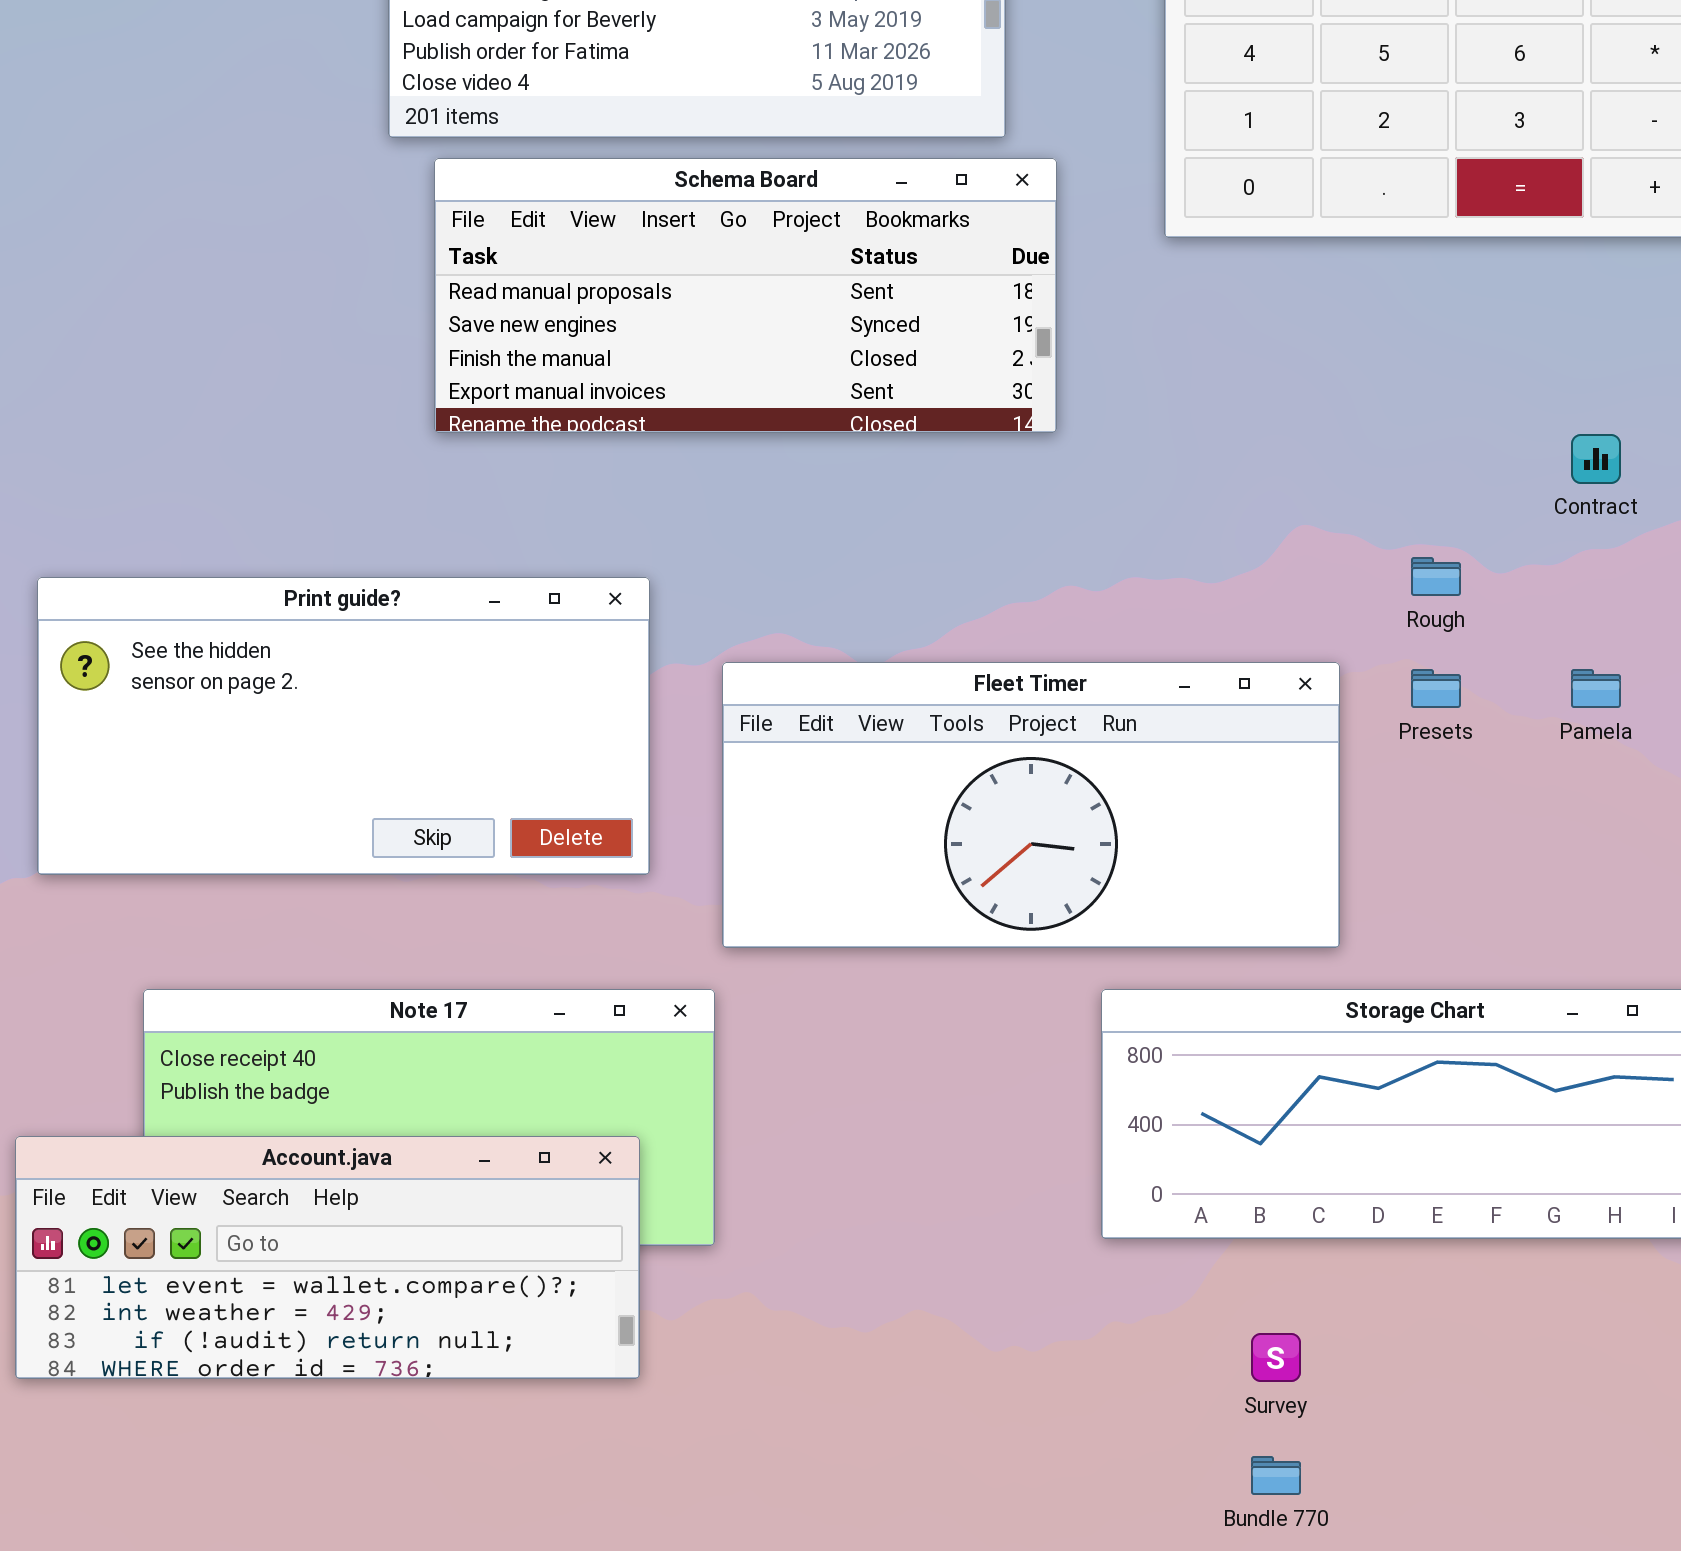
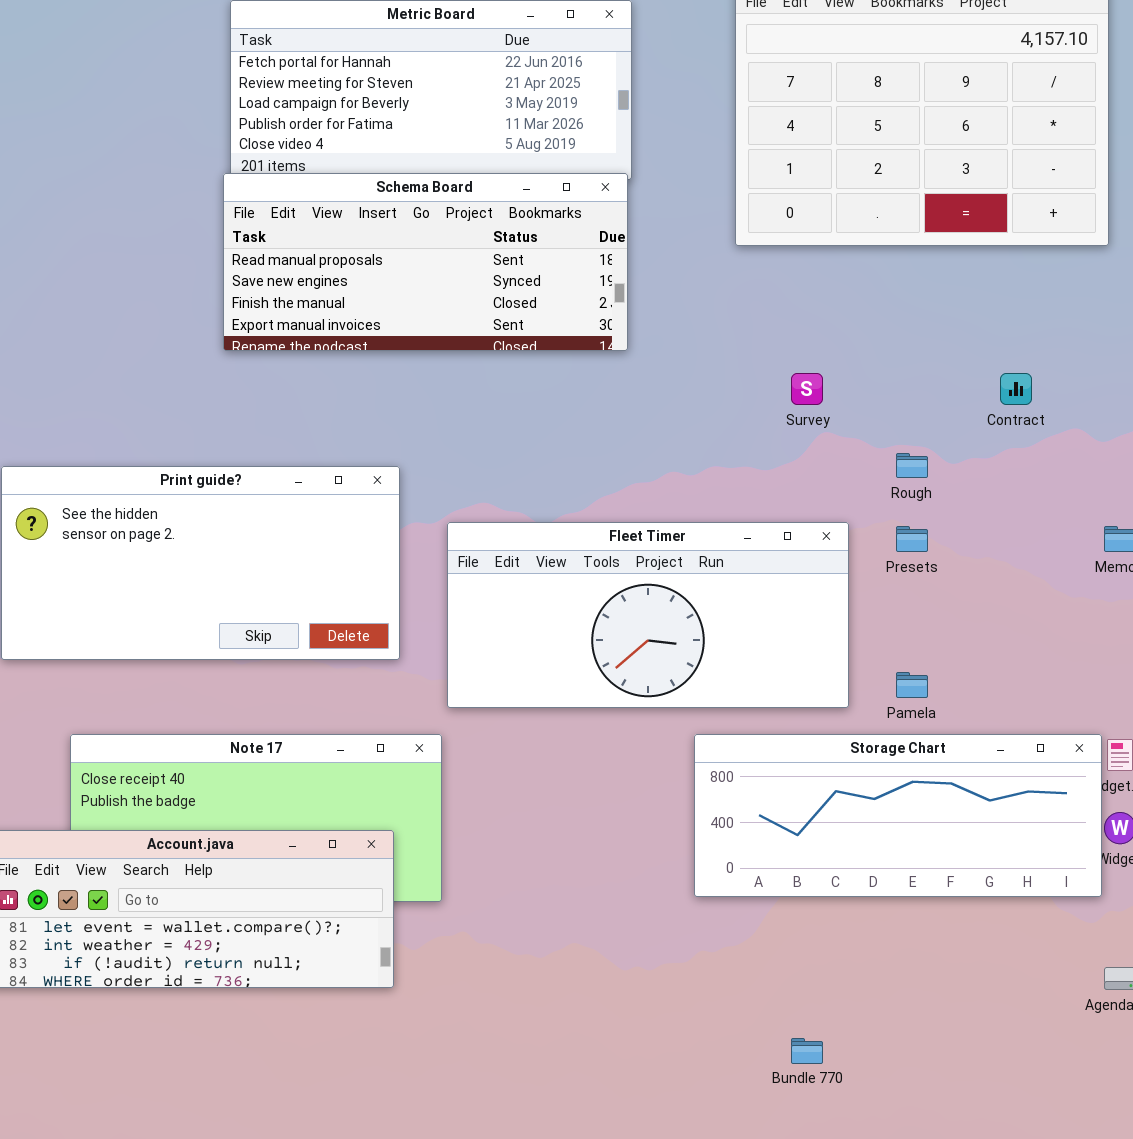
Schema Board: [434,158,1057,433] -> [223,173,628,351], moved
Pamela: [1571,669,1621,708] -> [896,672,928,698], moved
Survey: [1251,1333,1301,1382] -> [791,373,823,405], moved

